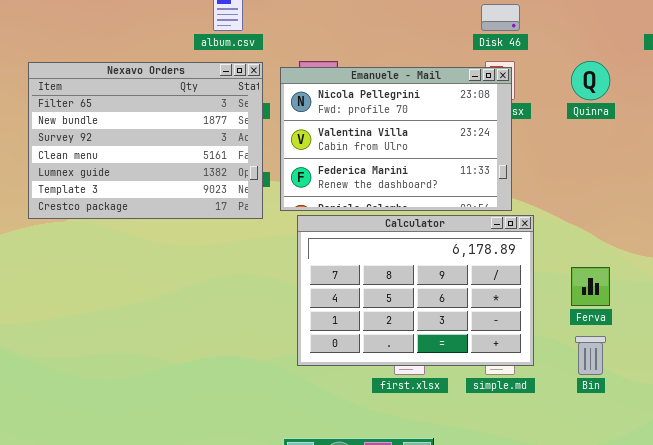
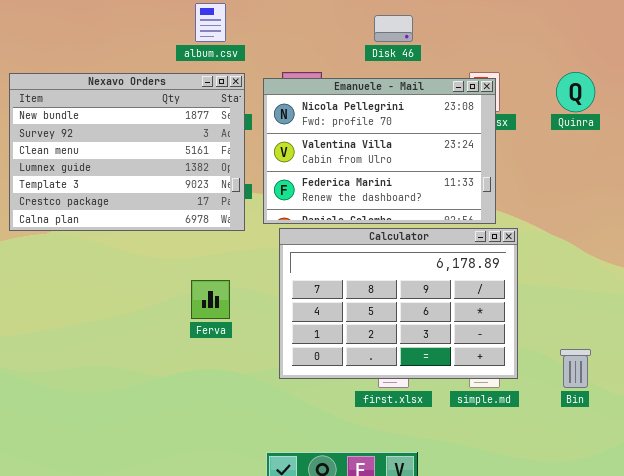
Disk 46: [481,4,520,31] -> [374,15,413,42], moved
Nexavo Orders: [28,62,263,219] -> [9,73,245,231], scrolled down 1 row
Ferva: [571,267,610,306] -> [191,280,230,319], moved

